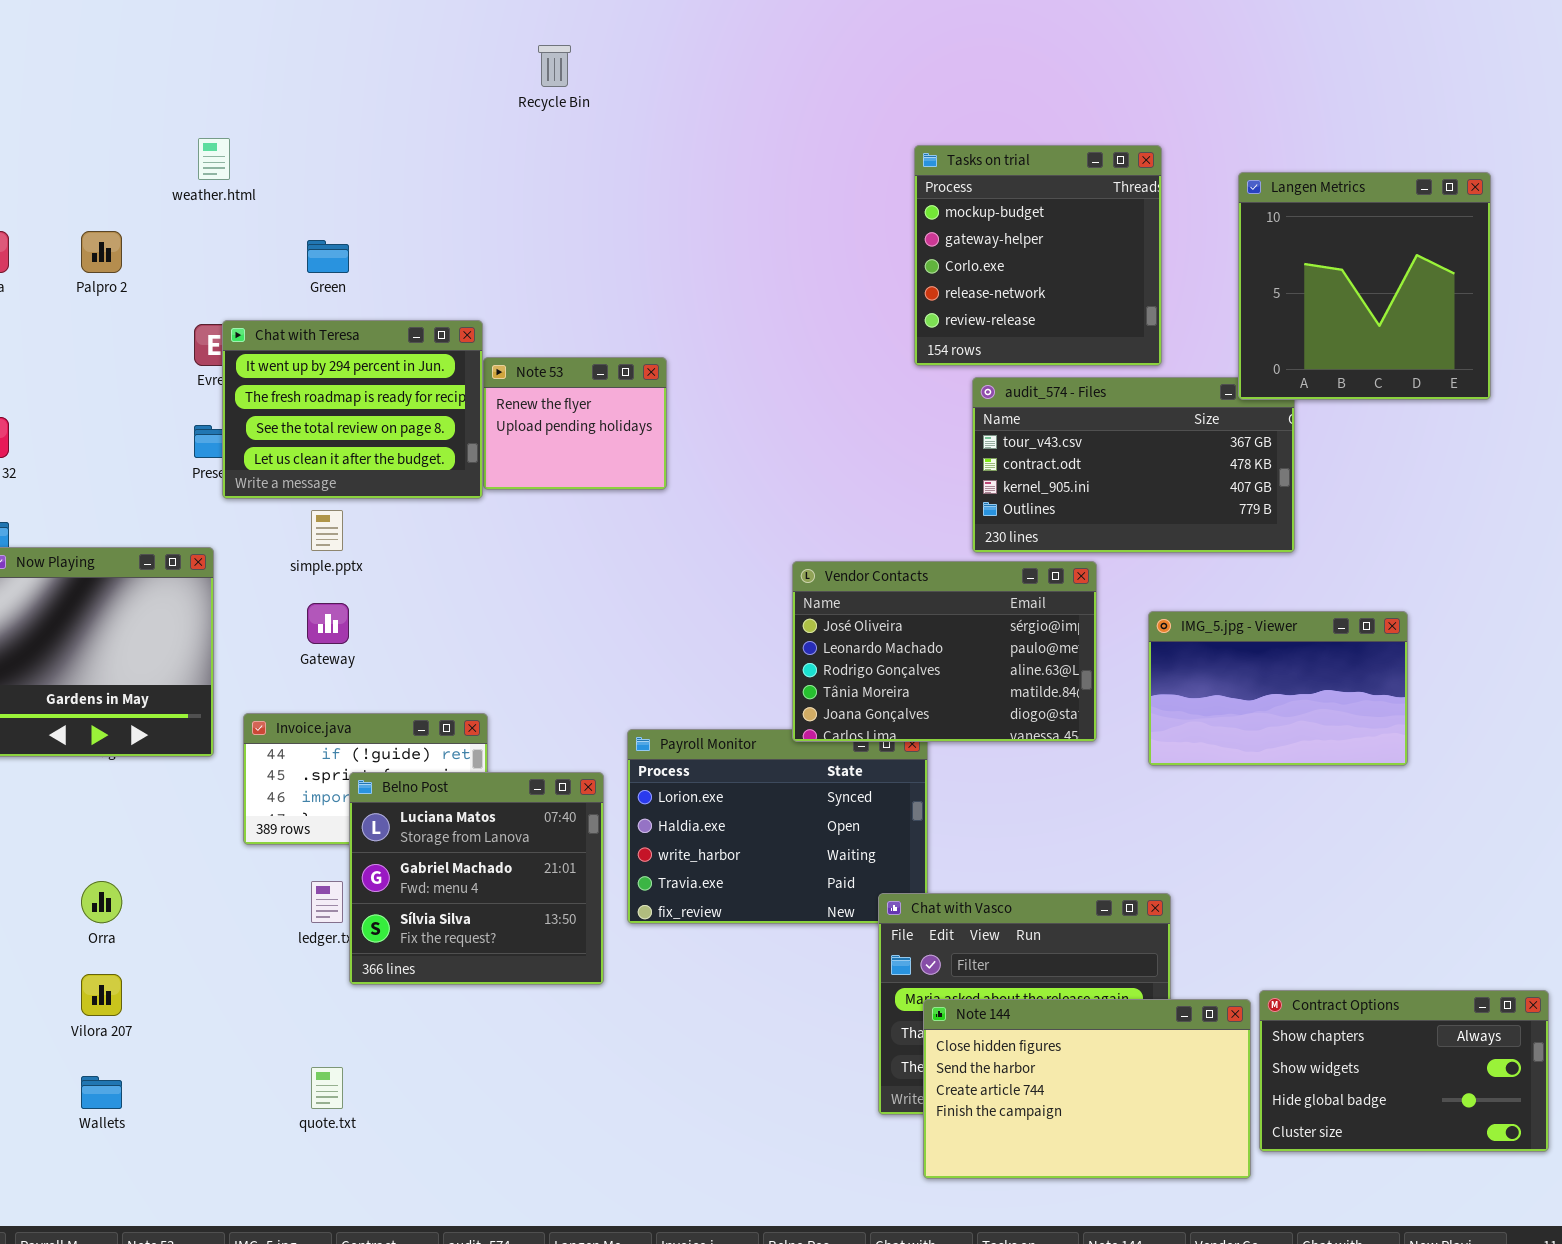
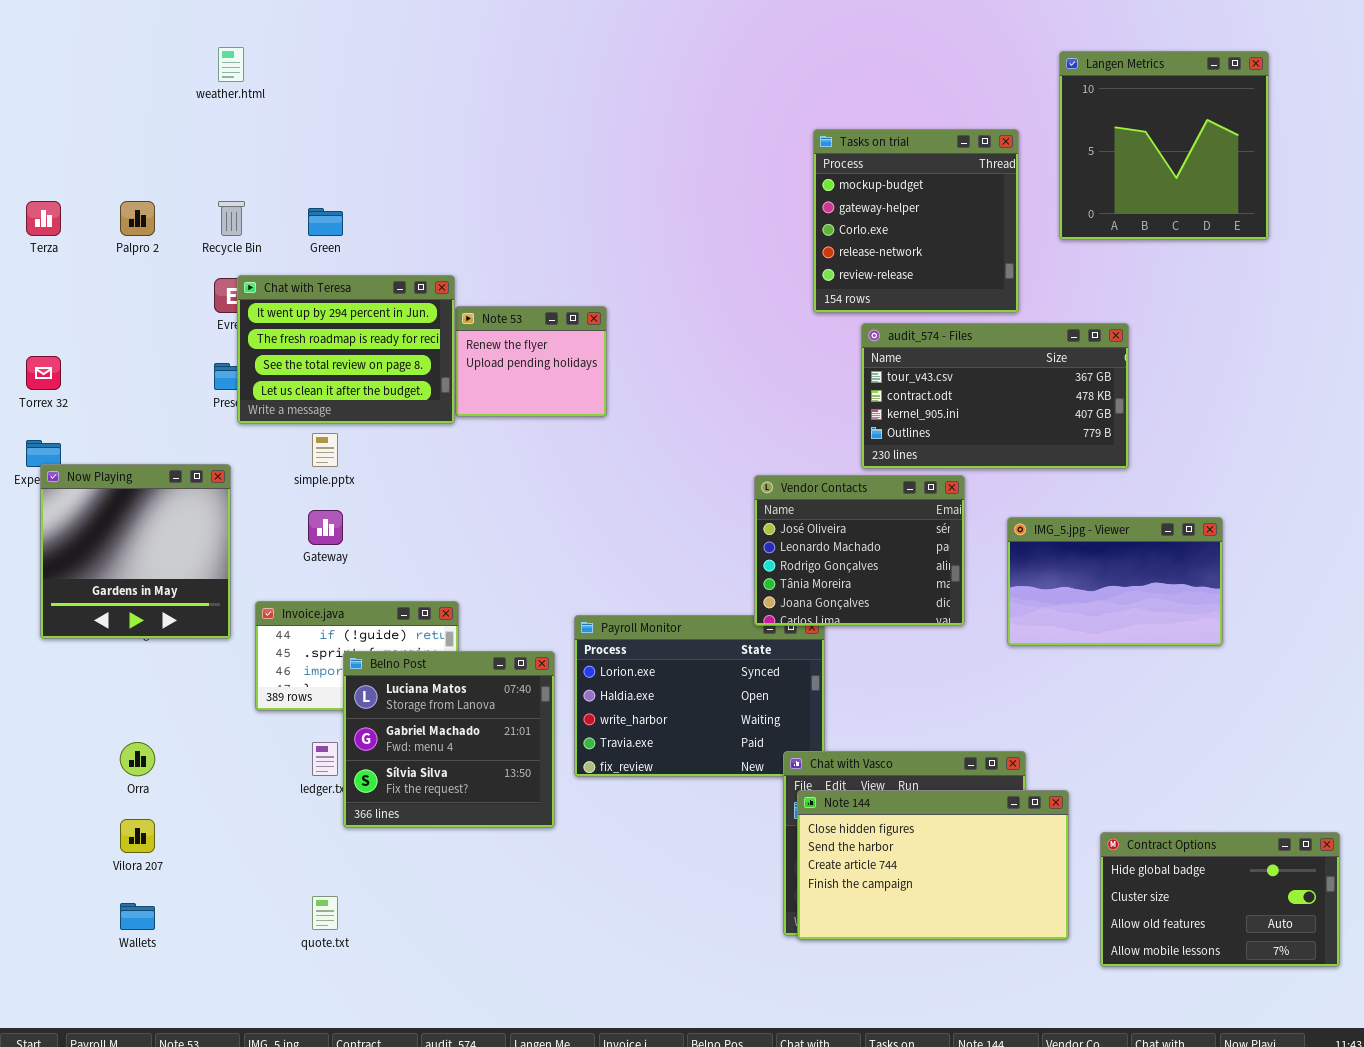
Recycle Bin: [538,45,571,87] -> [218,201,245,236], moved
weather.html: [198,138,230,180] -> [218,47,244,82], moved
Langen Metrics: [1238,172,1491,400] -> [1059,51,1269,240], moved
Vendor Contacts: [792,561,1097,742] -> [754,475,965,626], resized
Contract Options: [1259,990,1549,1152] -> [1100,832,1340,967], scrolled down 2 rows
Note 144: [923,999,1251,1179] -> [797,790,1069,940], moved

